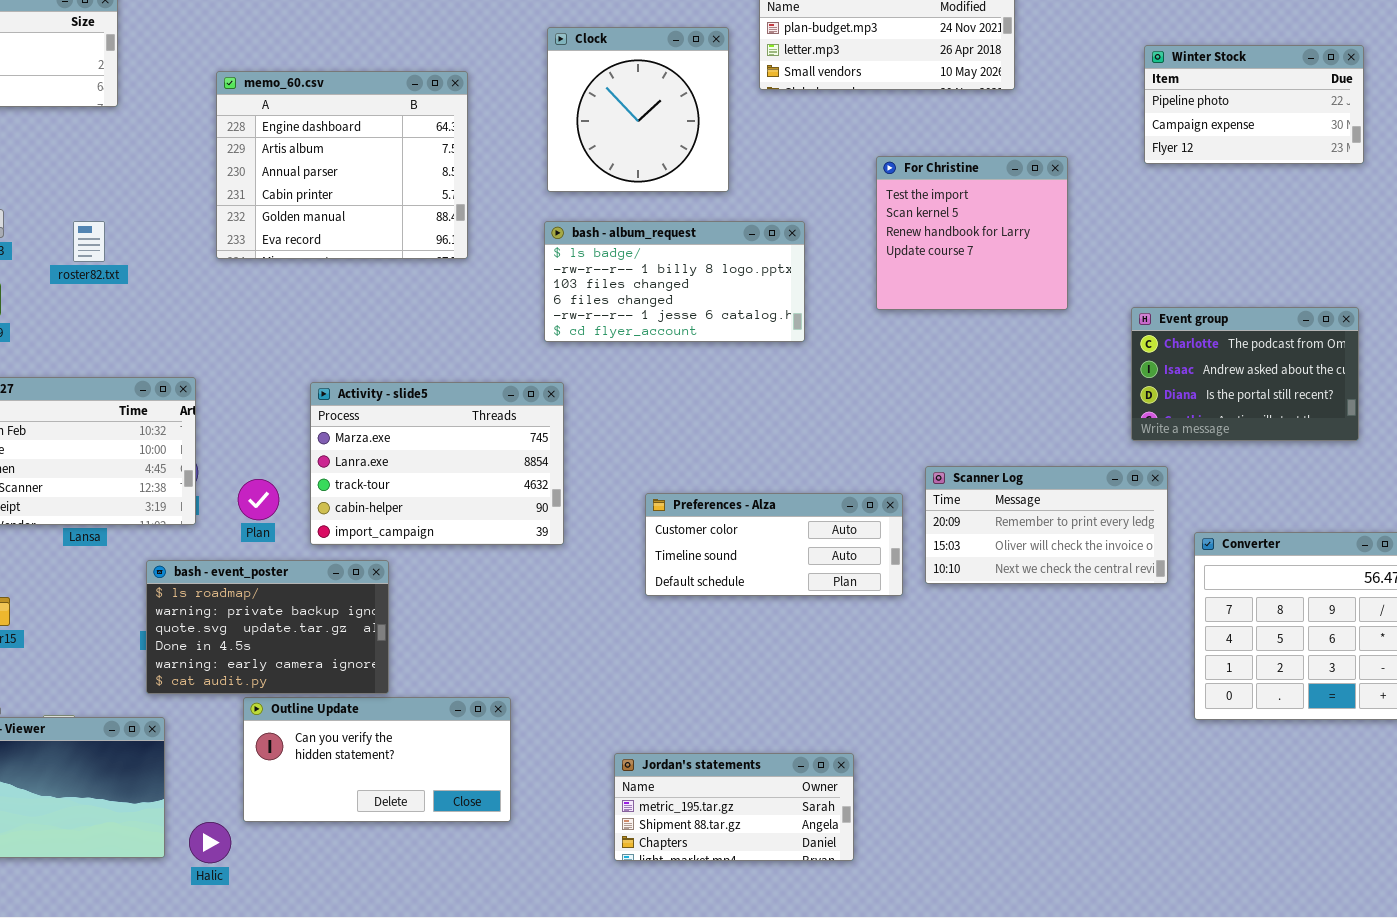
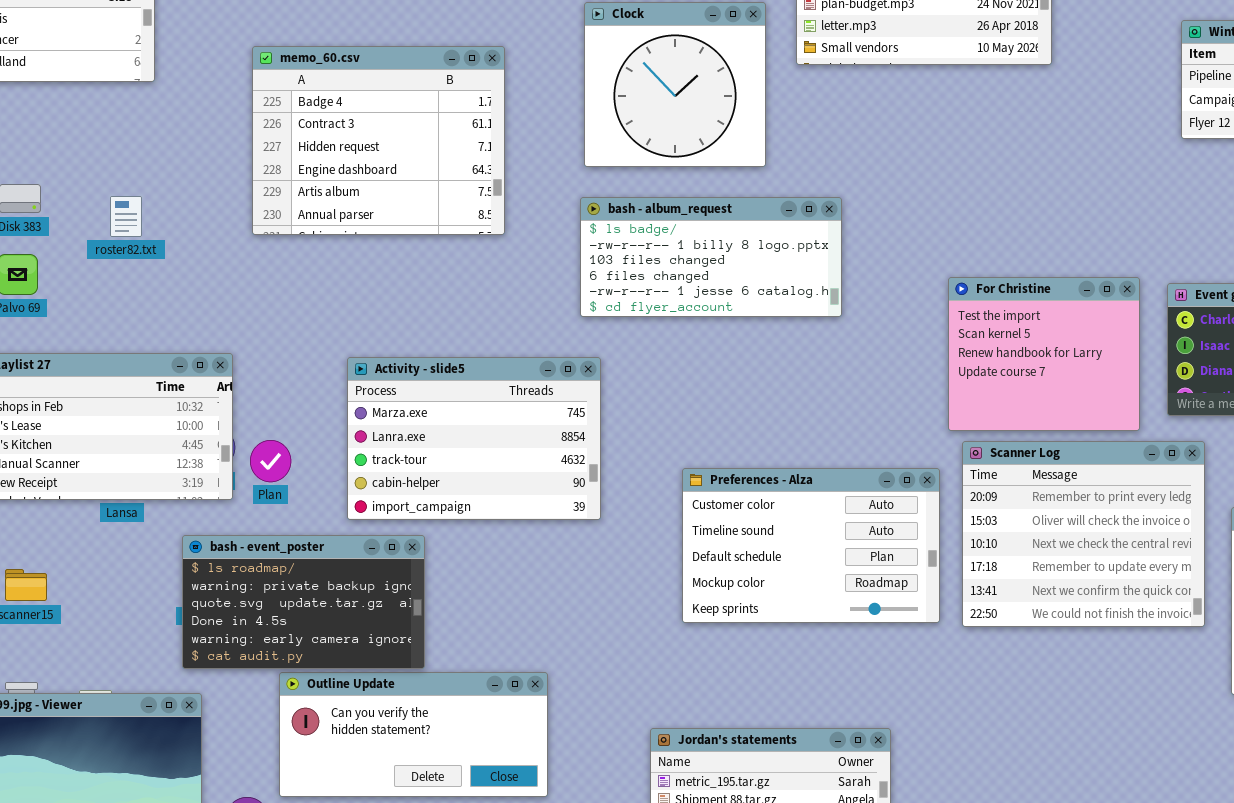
memo_60.csv: [216,71,468,259] -> [252,46,505,235], scrolled up 3 rows
For Christine: [876,156,1068,310] -> [948,277,1140,431], moved
Scanner Log: [925,466,1168,584] -> [962,441,1205,627], resized
Plan: [238,479,279,520] -> [250,440,291,482], moved
Preferences - Alza: [645,493,903,596] -> [682,468,940,623], resized

